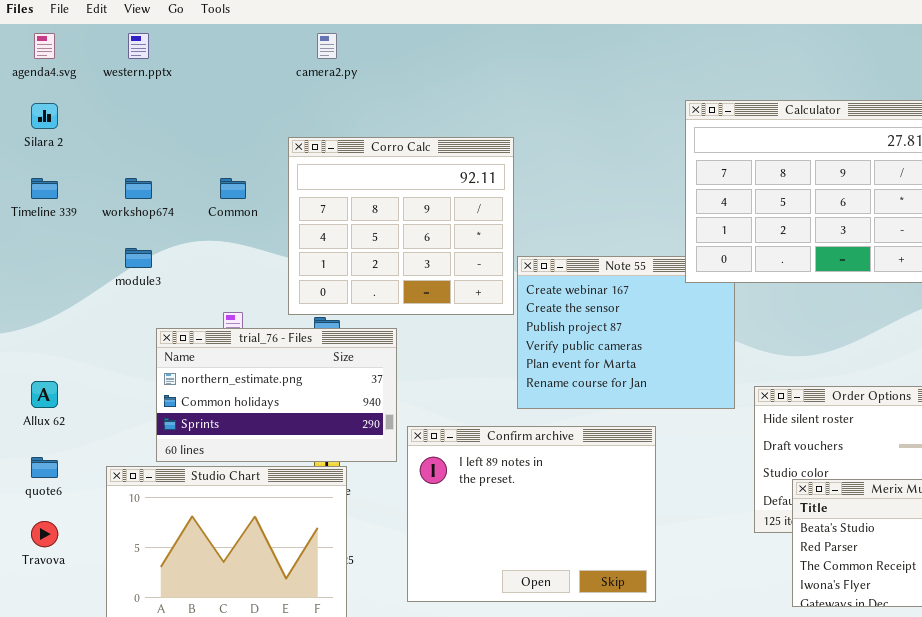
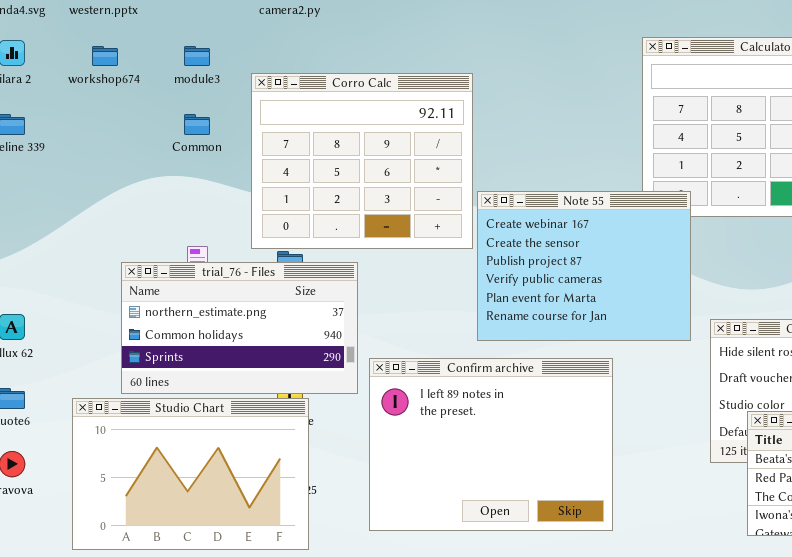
workshop674: [125,178,152,199] -> [92,46,118,66], moved
module3: [125,248,152,268] -> [184,46,210,66], moved
Note 55: [517,256,735,409] -> [477,191,691,341], raised

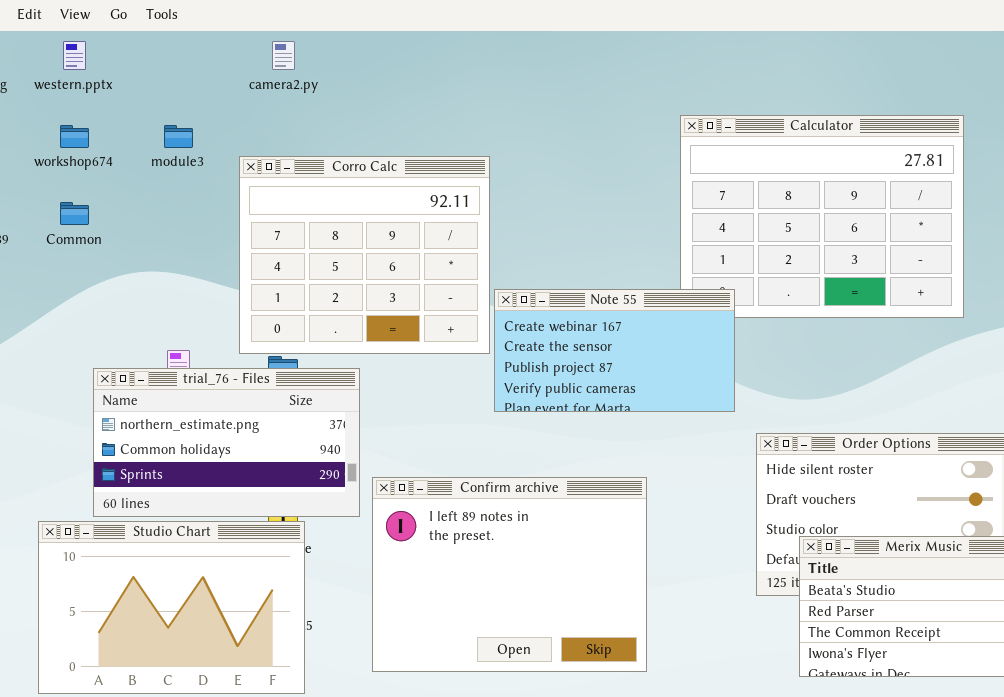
Common: [184,114,210,135] -> [60,202,89,225], moved
Note 55: [477,191,691,341] -> [494,289,735,412], resized

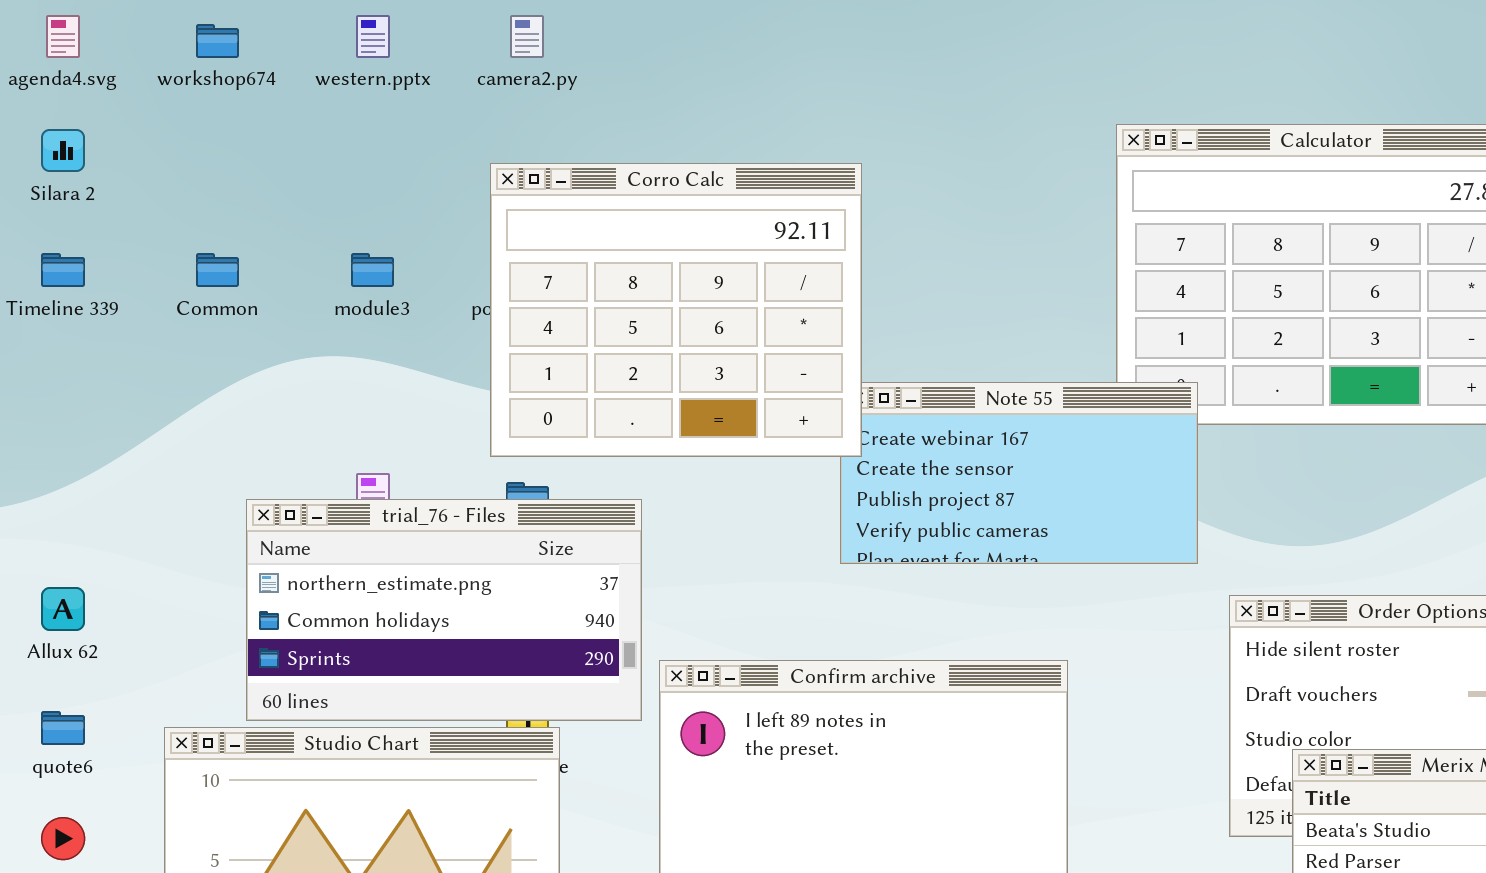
western.pptx: [63,41,86,70] -> [356,15,390,58], moved
workshop674: [60,125,89,148] -> [196,24,239,58], moved
module3: [164,125,193,148] -> [351,253,394,287], moved
Corro Calc: [239,156,490,354] -> [490,163,862,457], moved

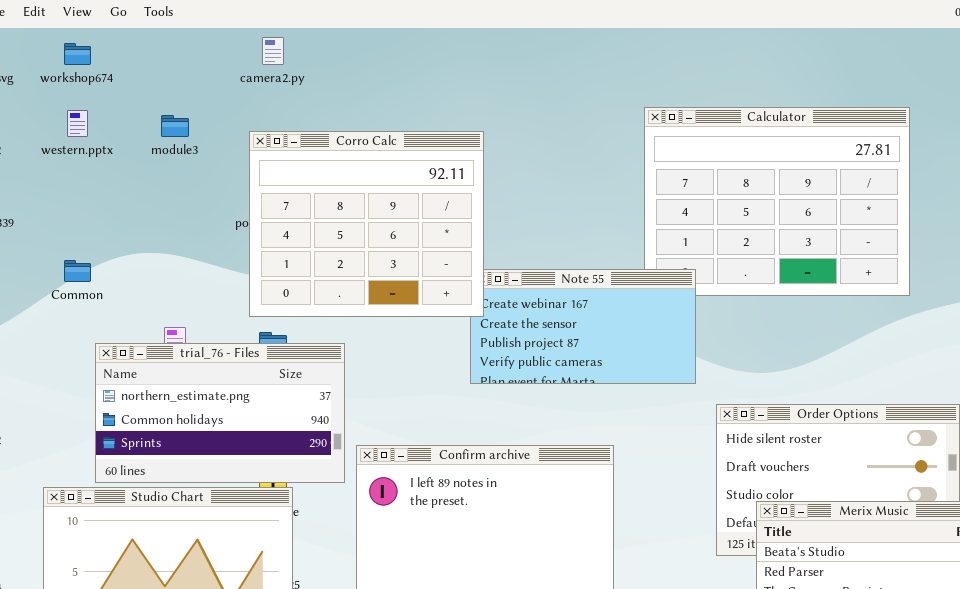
western.pptx: [356,15,390,58] -> [67,110,88,137], moved
Common: [196,253,239,287] -> [64,260,91,282], moved
module3: [351,253,394,287] -> [161,115,189,137], moved

